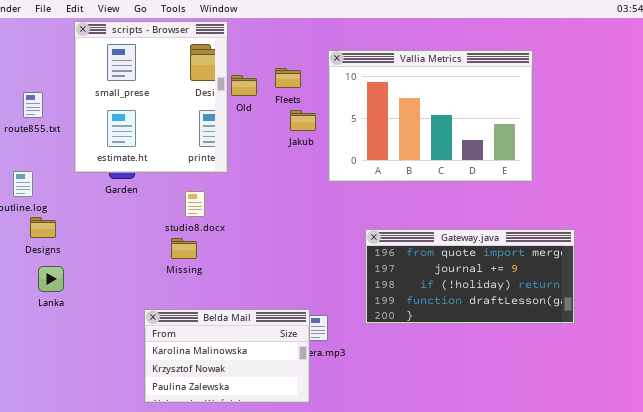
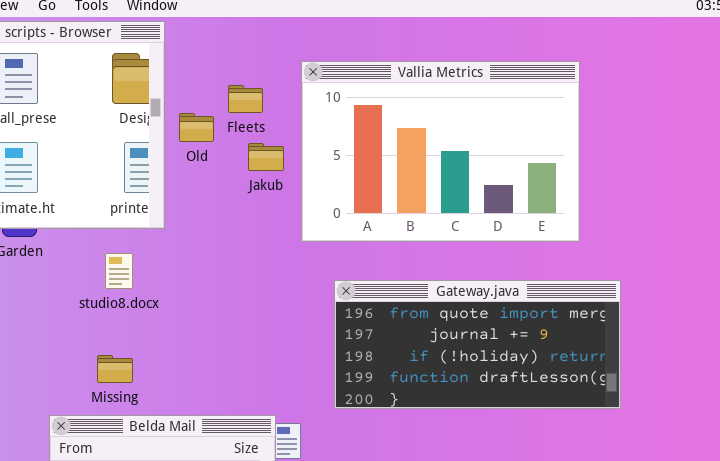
Old: [231,75,257,96] -> [179,113,214,142], moved
Gateway.java: [365,229,575,324] -> [334,280,621,409], moved
Missing: [171,238,197,259] -> [97,355,133,383], moved

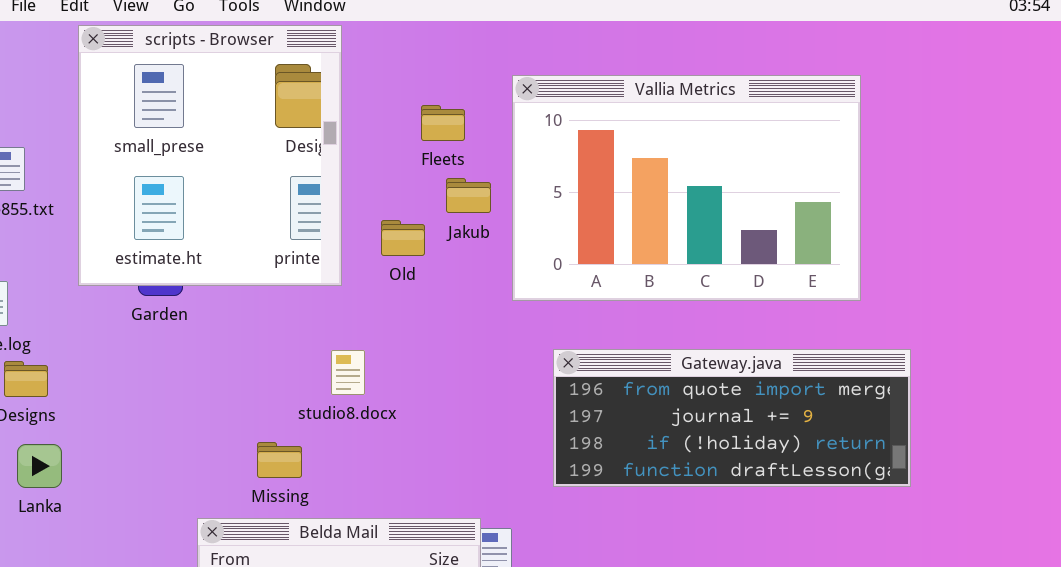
Old: [179,113,214,142] -> [381,220,425,256], moved
studio8.docx: [105,253,133,289] -> [331,350,365,395], moved
Gateway.java: [334,280,621,409] -> [553,349,911,487], resized

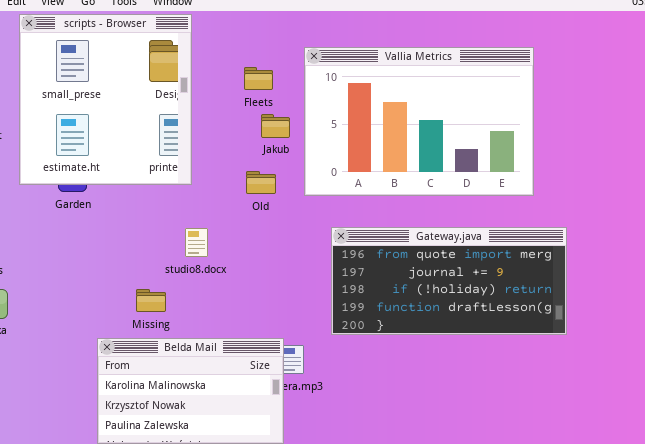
Old: [381,220,425,256] -> [246,171,276,194], moved
Gateway.java: [553,349,911,487] -> [331,227,567,335], resized

